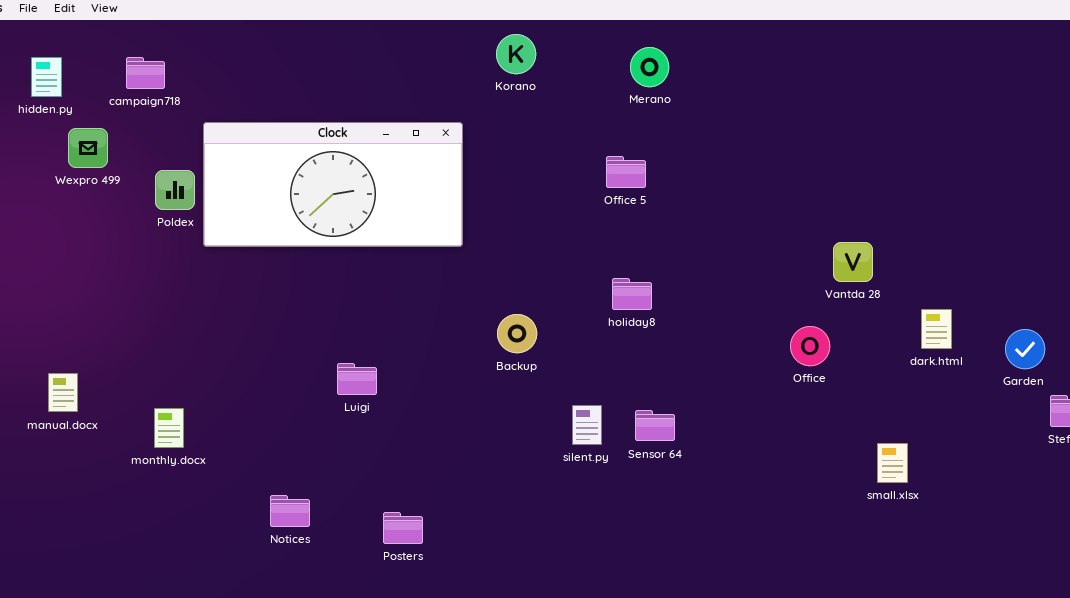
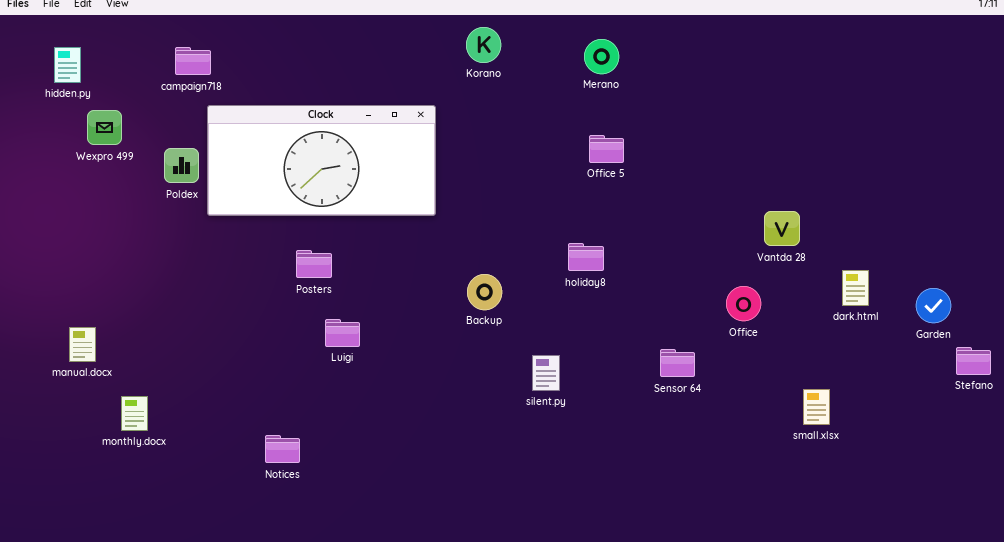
campaign718: [126,57,165,89] -> [175,47,211,75], moved
Office 5: [606,156,646,188] -> [589,135,624,163], moved
monthly.docx: [154,408,184,448] -> [121,396,148,431], moved
Sensor 64: [635,410,675,441] -> [660,349,695,377], moved
Posters: [383,512,423,544] -> [296,250,332,278], moved

